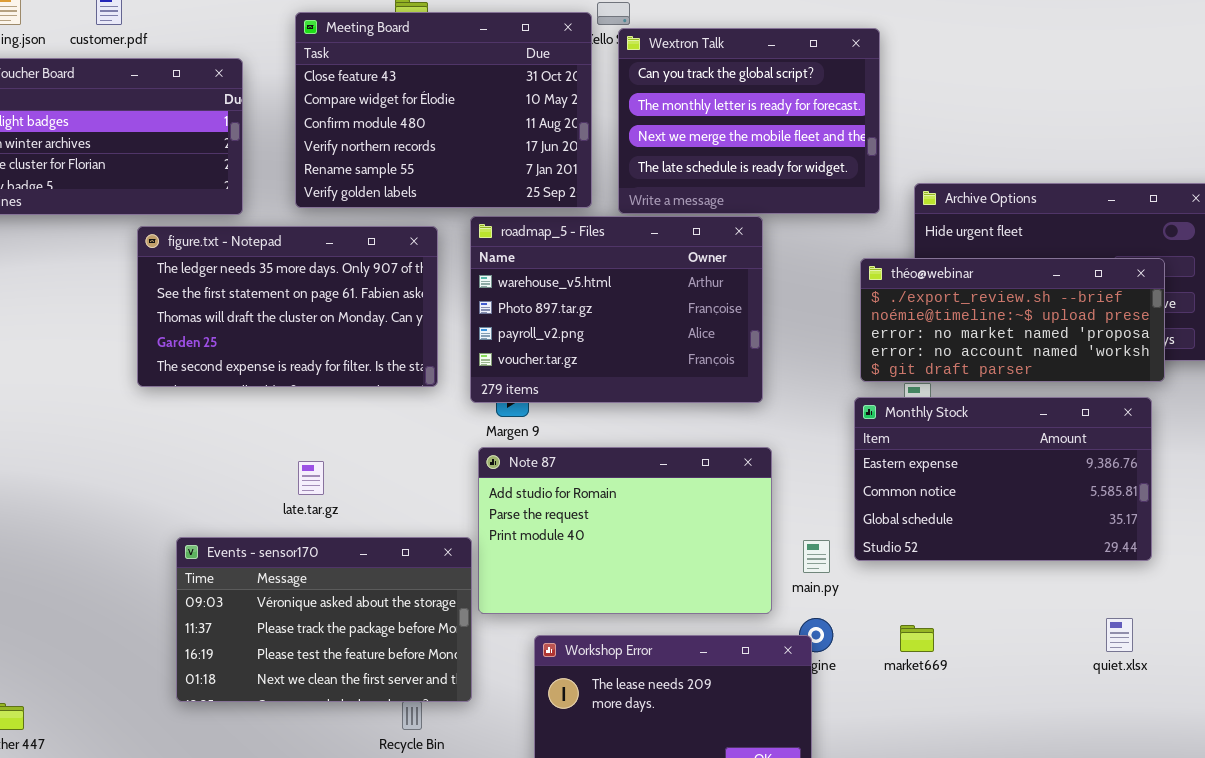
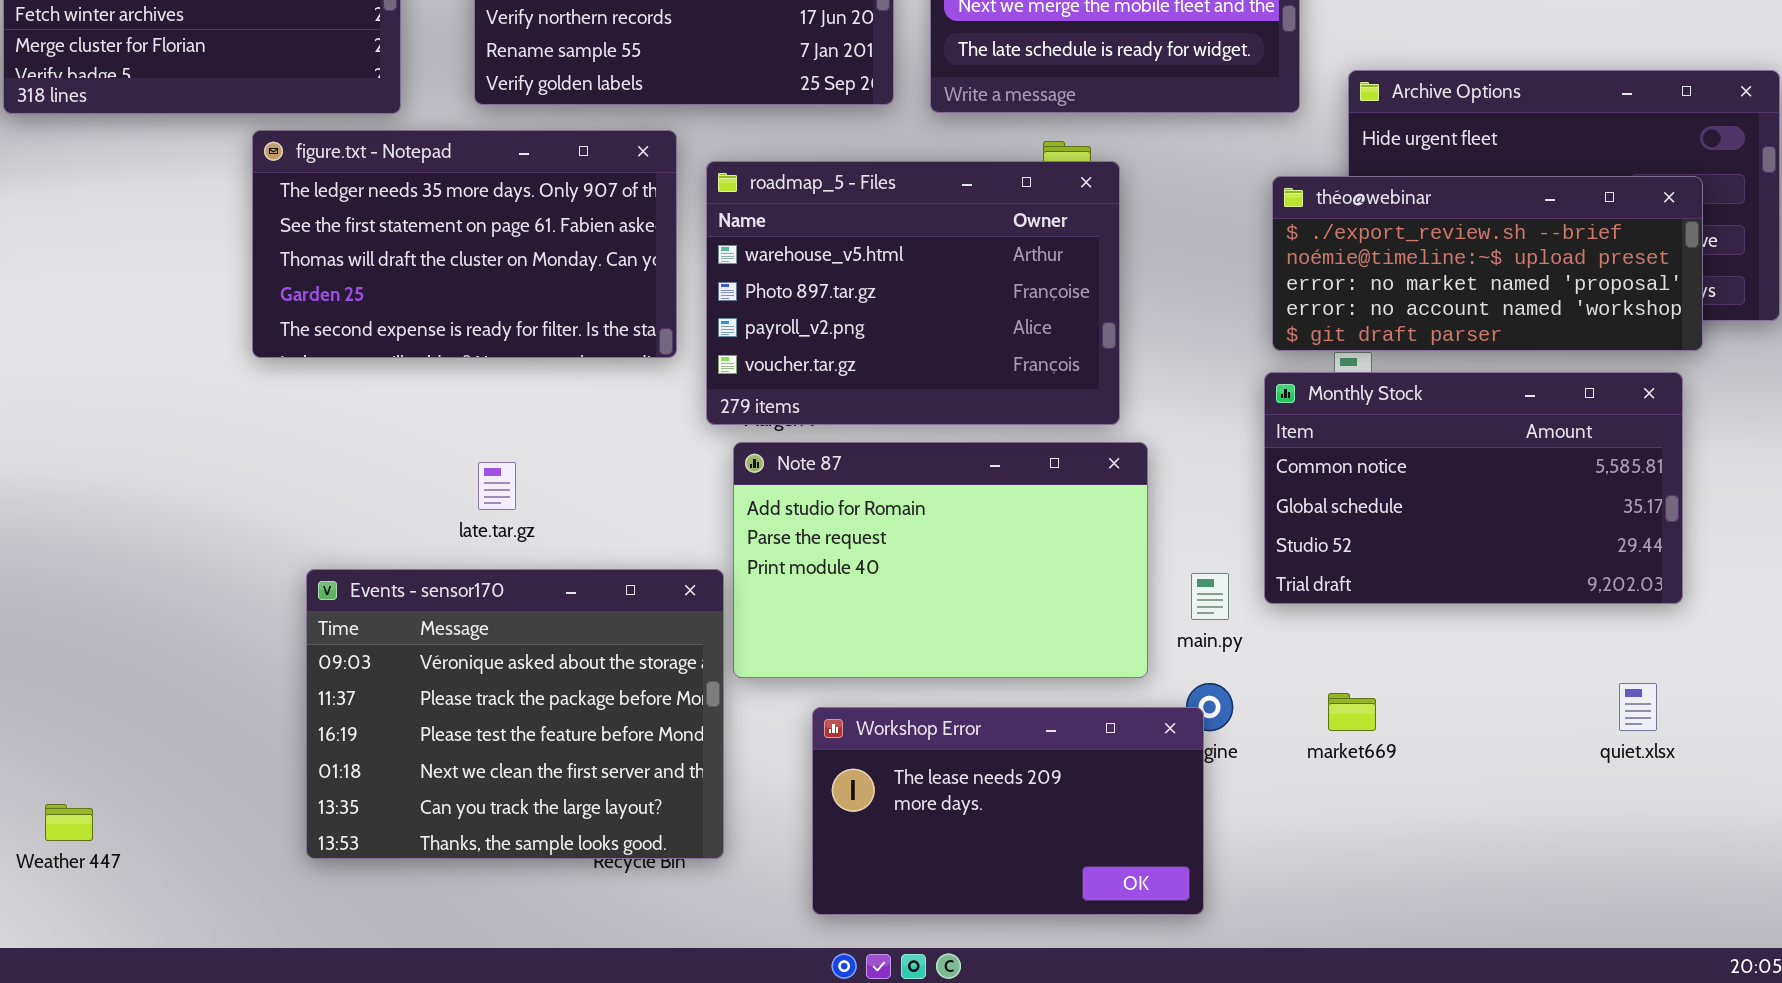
roadmap_5 - Files: [470,216,763,403] -> [706,161,1120,425], moved
Monthly Stock: [854,397,1152,561] -> [1264,372,1683,604], scrolled down 1 row
Events - sensor170: [176,537,472,702] -> [306,569,724,859], resized

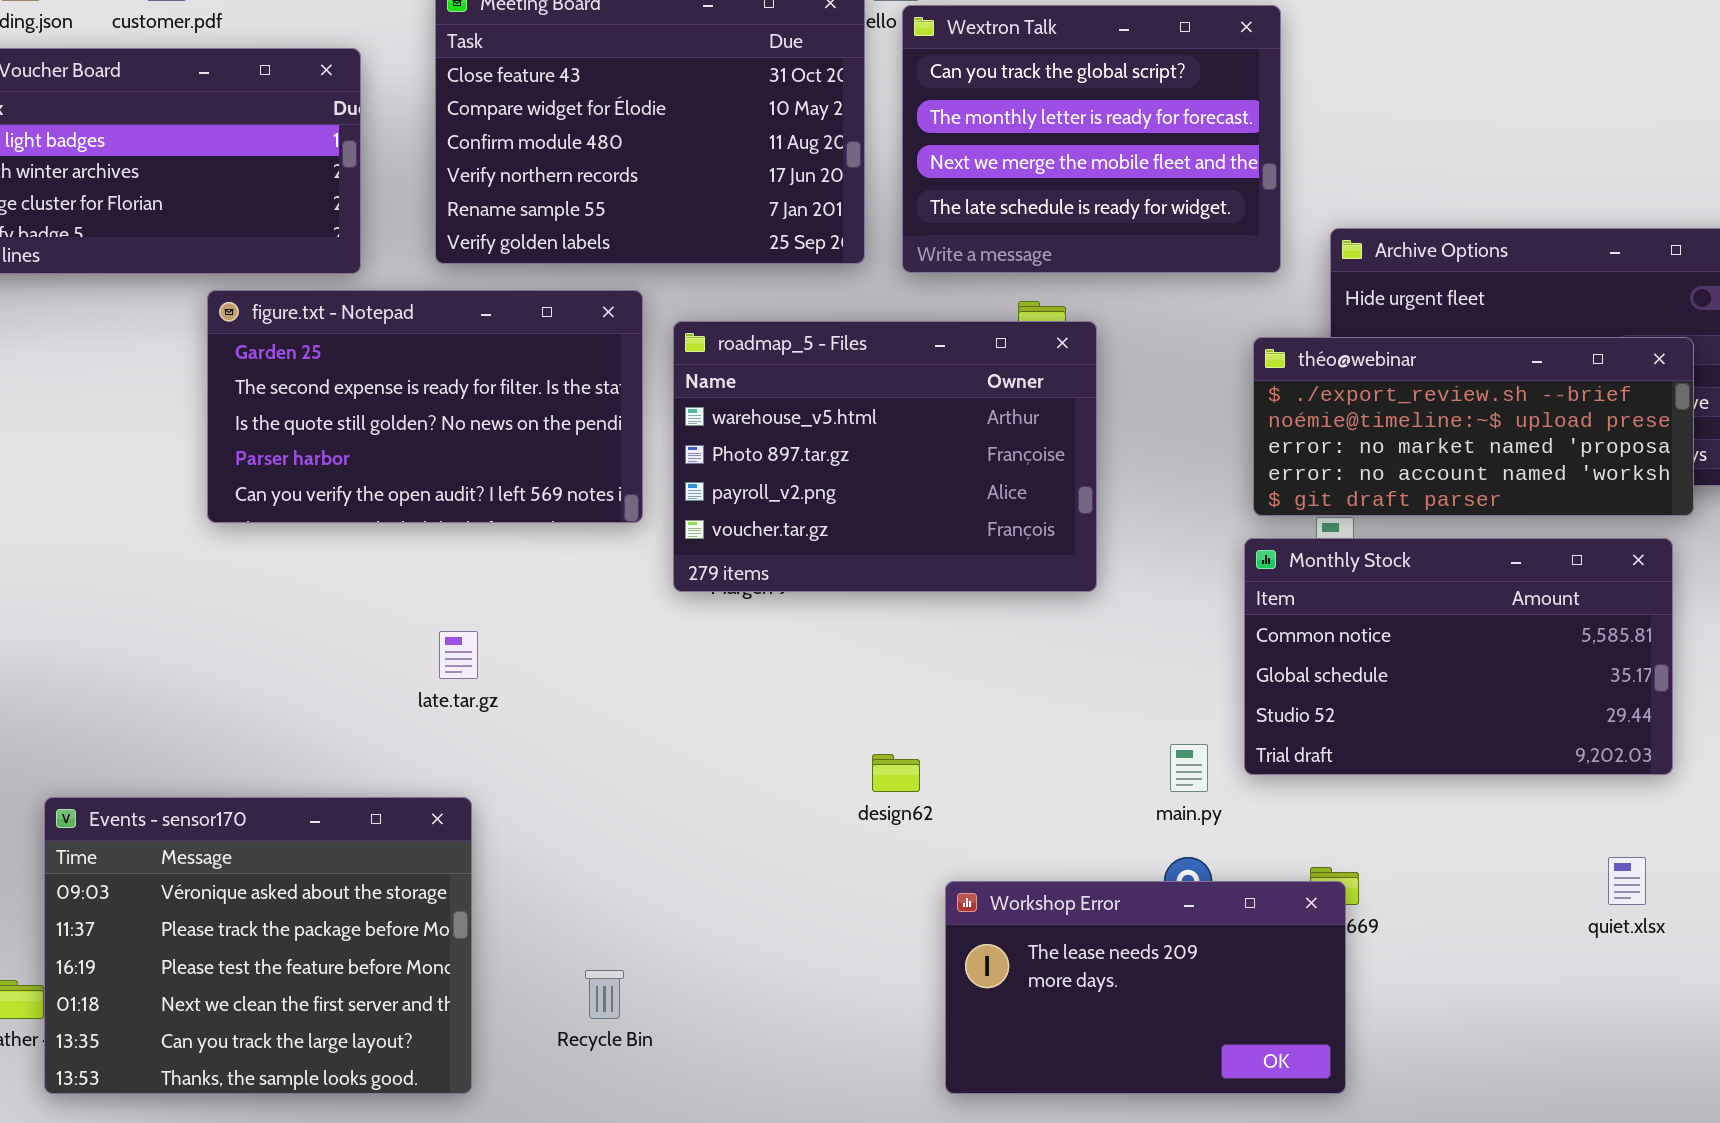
figure.txt - Notepad: [252,130,677,358] -> [207,290,643,523], scrolled down 3 rows
Note 87: [733,442,1148,678] -> none, closed
Events - sensor170: [306,569,724,859] -> [44,797,472,1094], moved
Workshop Error: [812,707,1204,915] -> [945,881,1346,1094], moved

